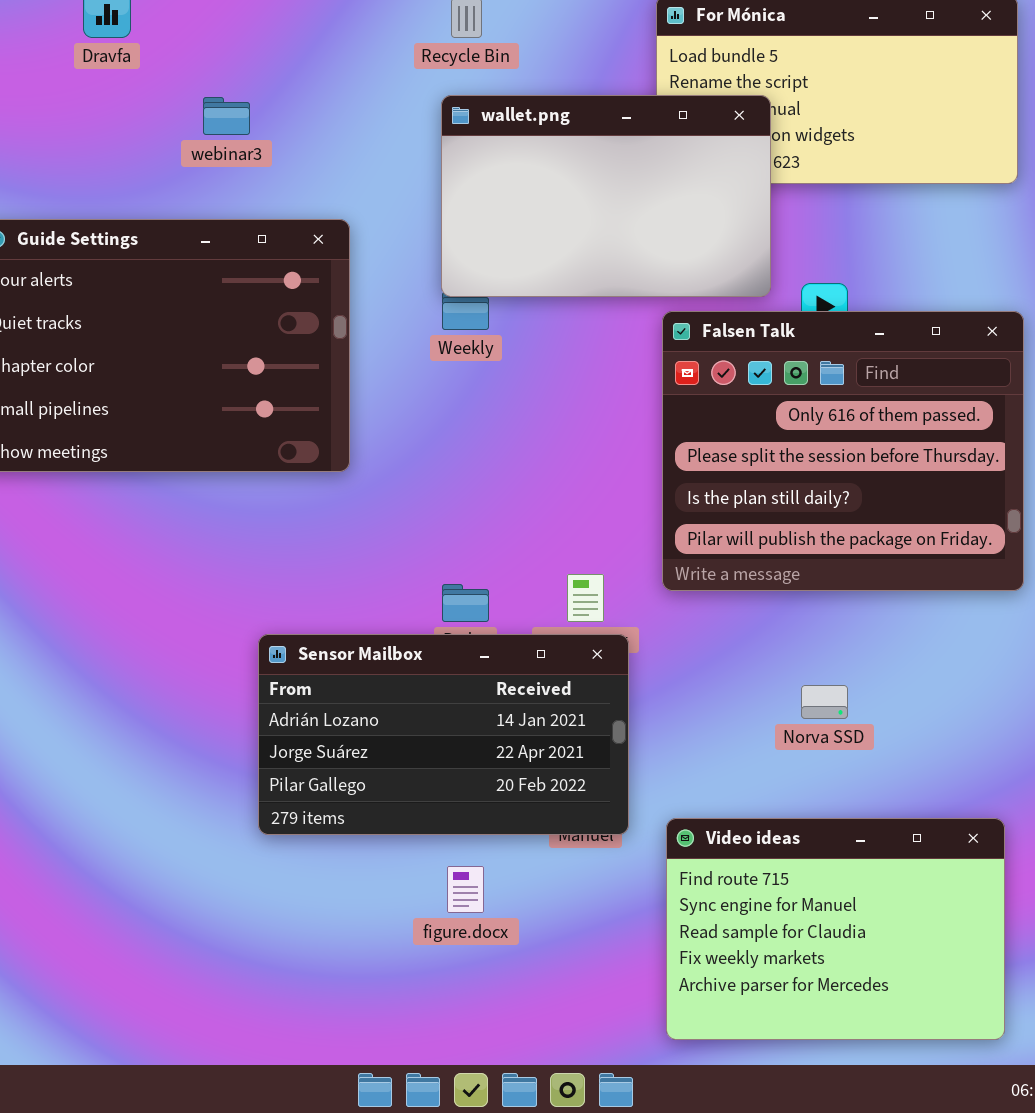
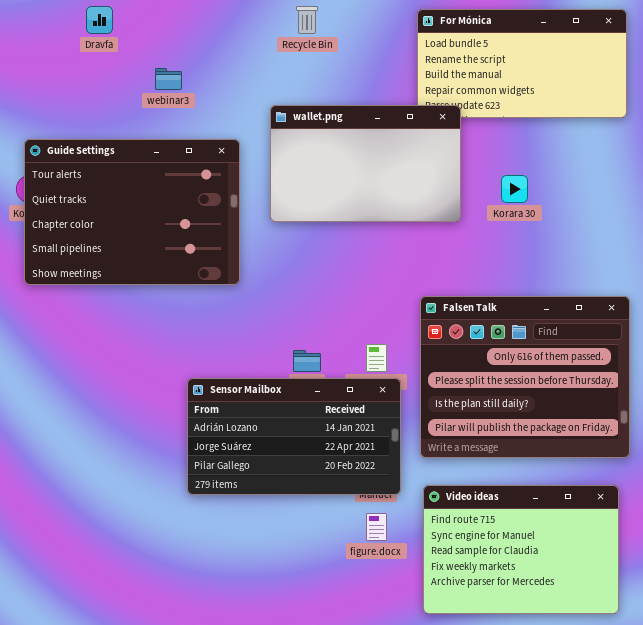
wallet.png: [441,95,771,297] -> [270,105,461,222], moved
Falsen Talk: [662,311,1024,591] -> [420,296,630,458], moved
figure.docx: [447,866,484,913] -> [366,513,387,541], moved

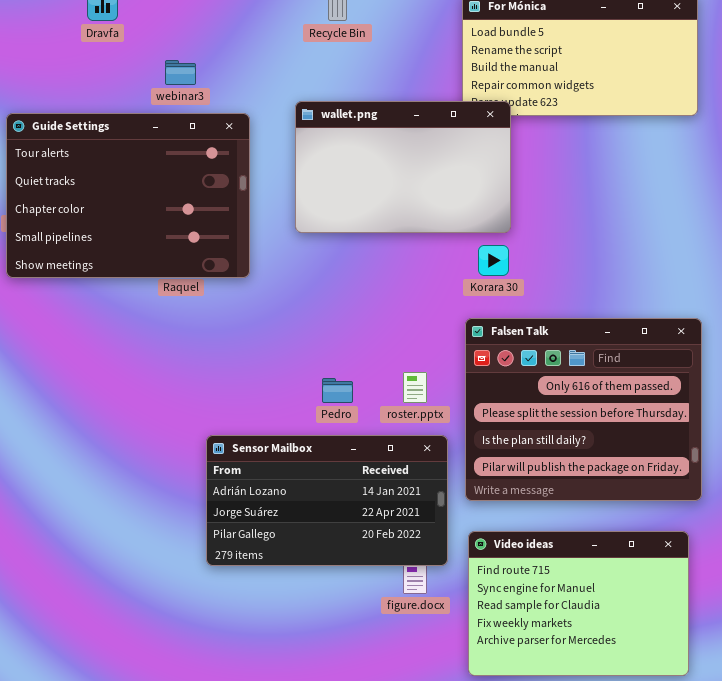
Guide Settings: [24,139,240,285] -> [6,113,250,278], moved
Korara 30: [501,175,528,203] -> [478,245,509,276], moved
Sensor Mailbox: [187,378,401,495] -> [206,435,448,566], moved

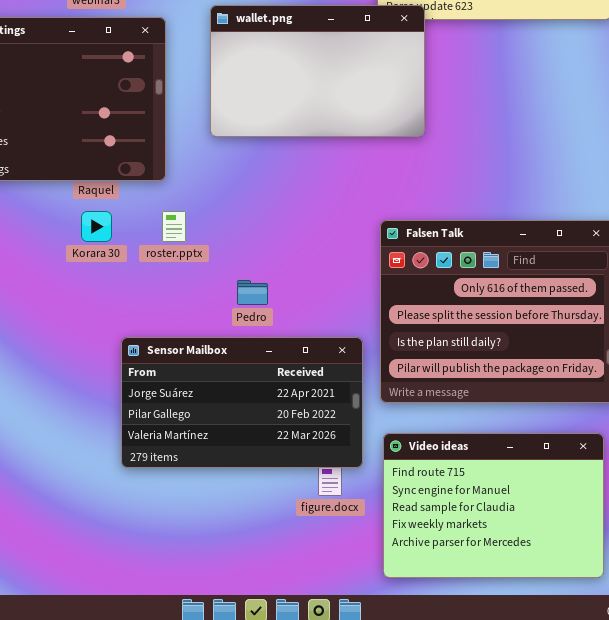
Korara 30: [478,245,509,276] -> [81,211,112,242], moved
roster.pptx: [403,372,427,403] -> [162,211,186,242], moved
Sensor Mailbox: [206,435,448,566] -> [121,337,363,468], scrolled down 1 row

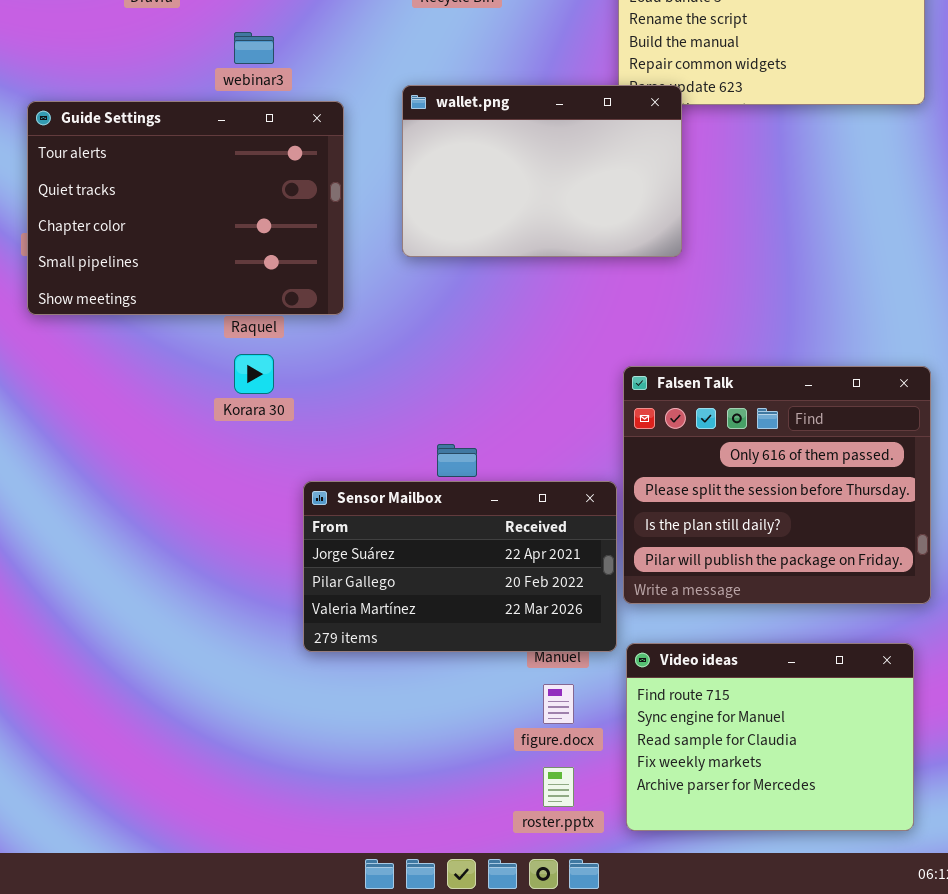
roster.pptx: [162,211,186,242] -> [543,767,574,807], moved
Sensor Mailbox: [121,337,363,468] -> [303,481,617,652], moved

